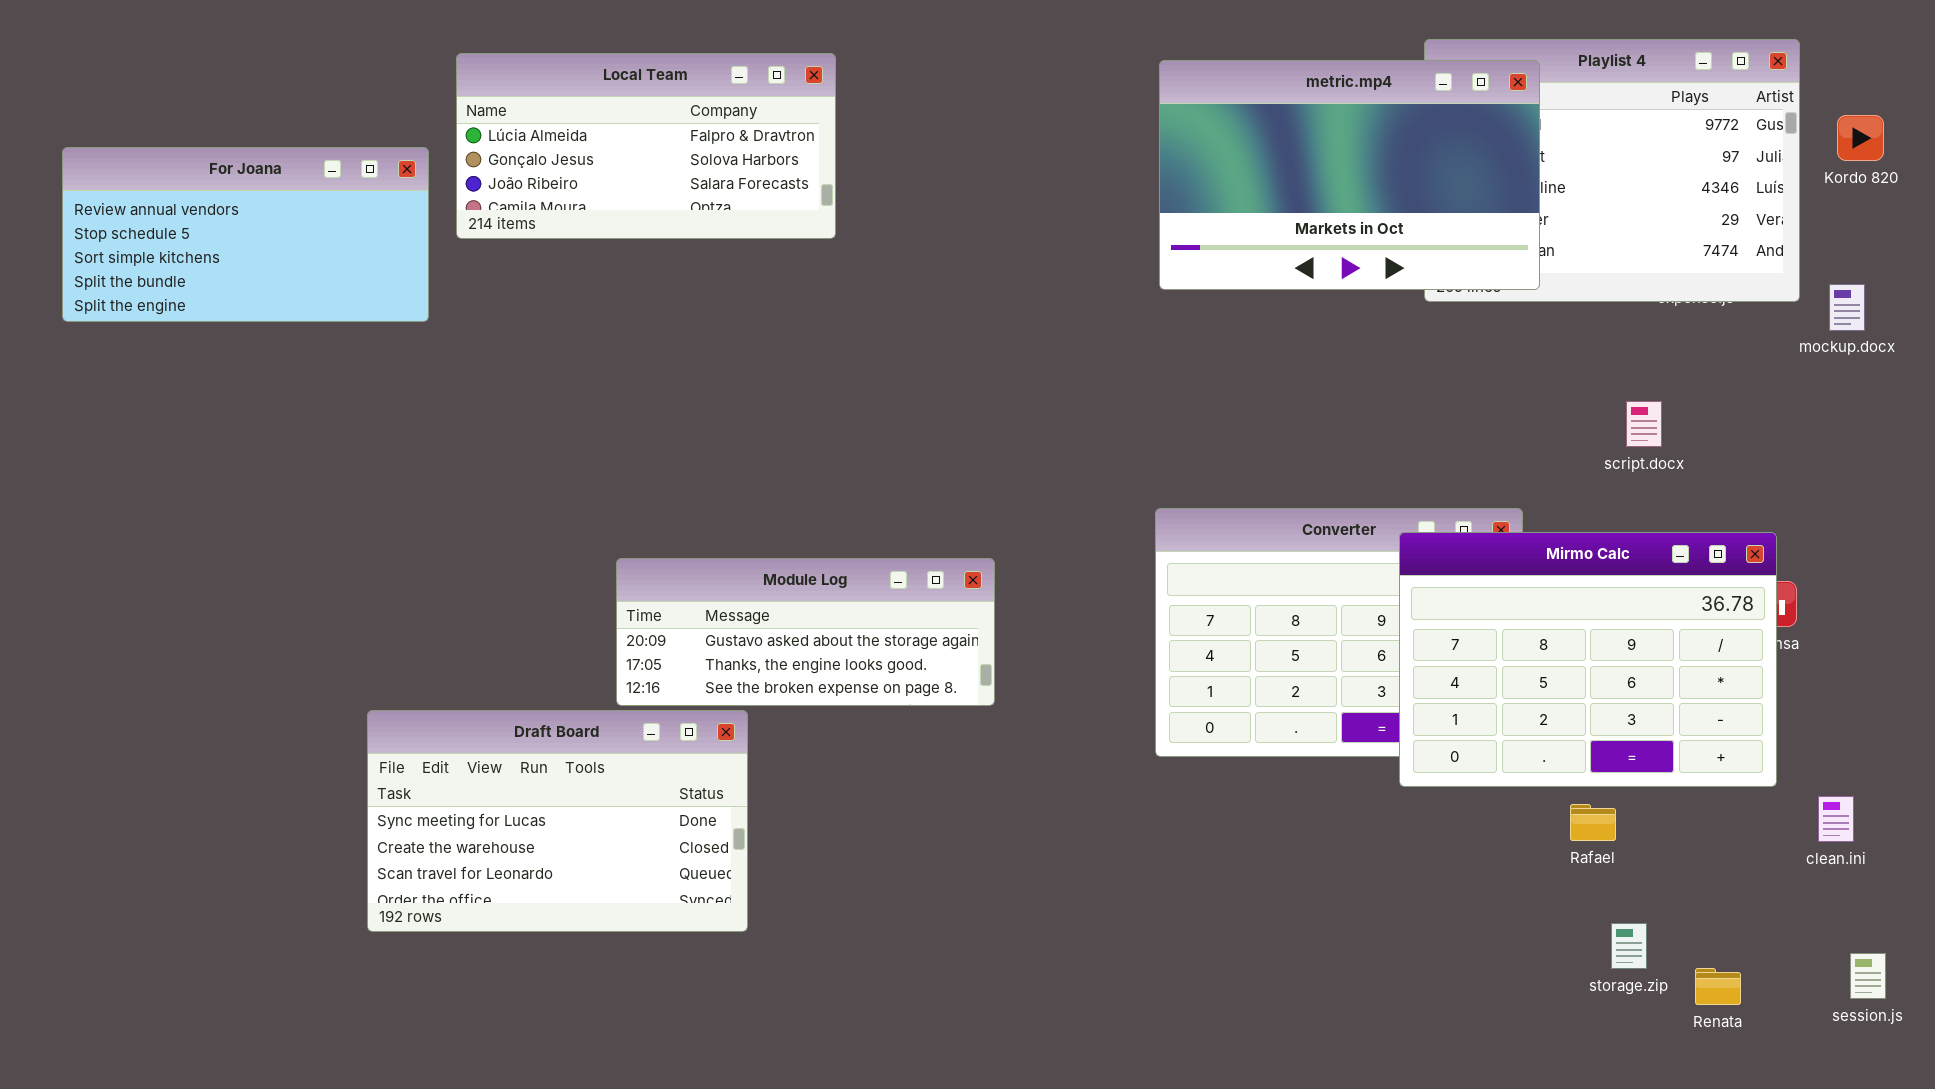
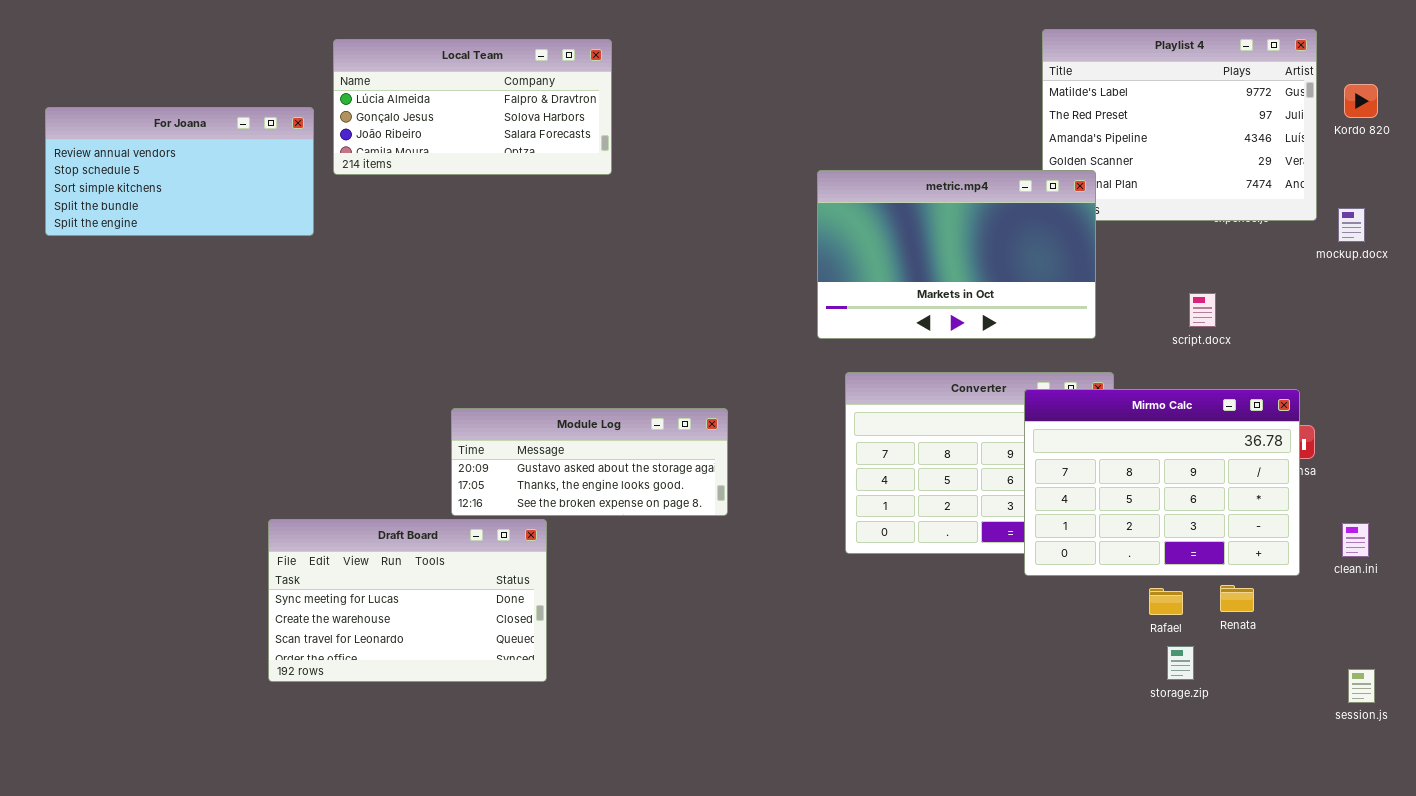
metric.mp4: [1159,60,1540,290] -> [817,170,1096,339], moved
clean.ini: [1818,796,1854,842] -> [1342,523,1369,557], moved
storage.zip: [1611,923,1647,969] -> [1167,646,1194,680], moved
session.js: [1850,953,1886,999] -> [1348,669,1375,703], moved
Renata: [1695,968,1741,1005] -> [1220,585,1254,612], moved

